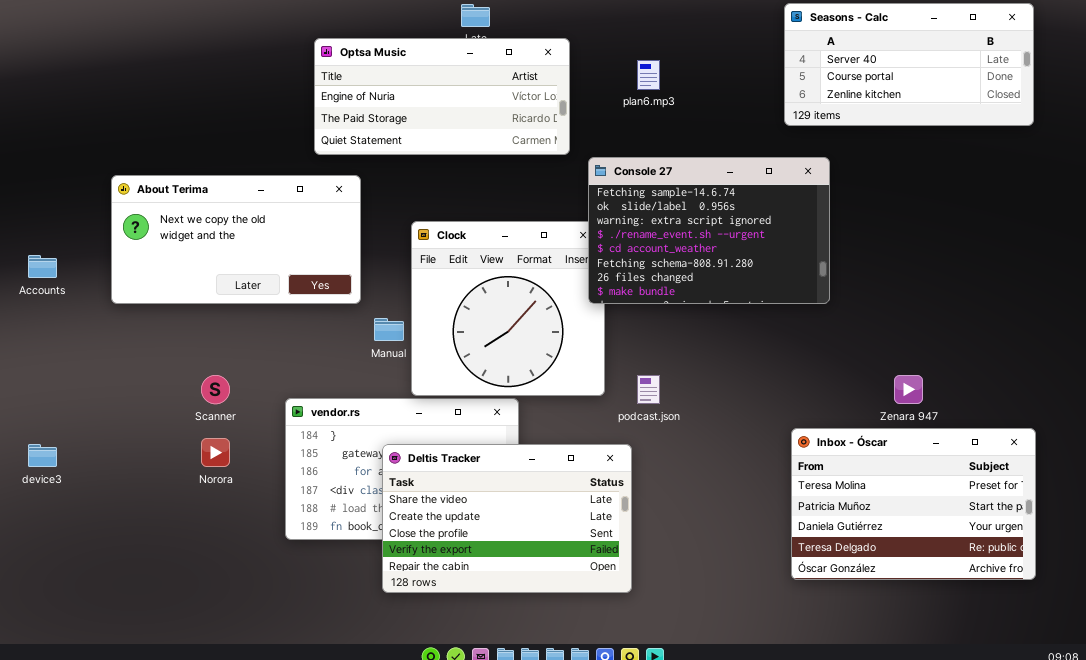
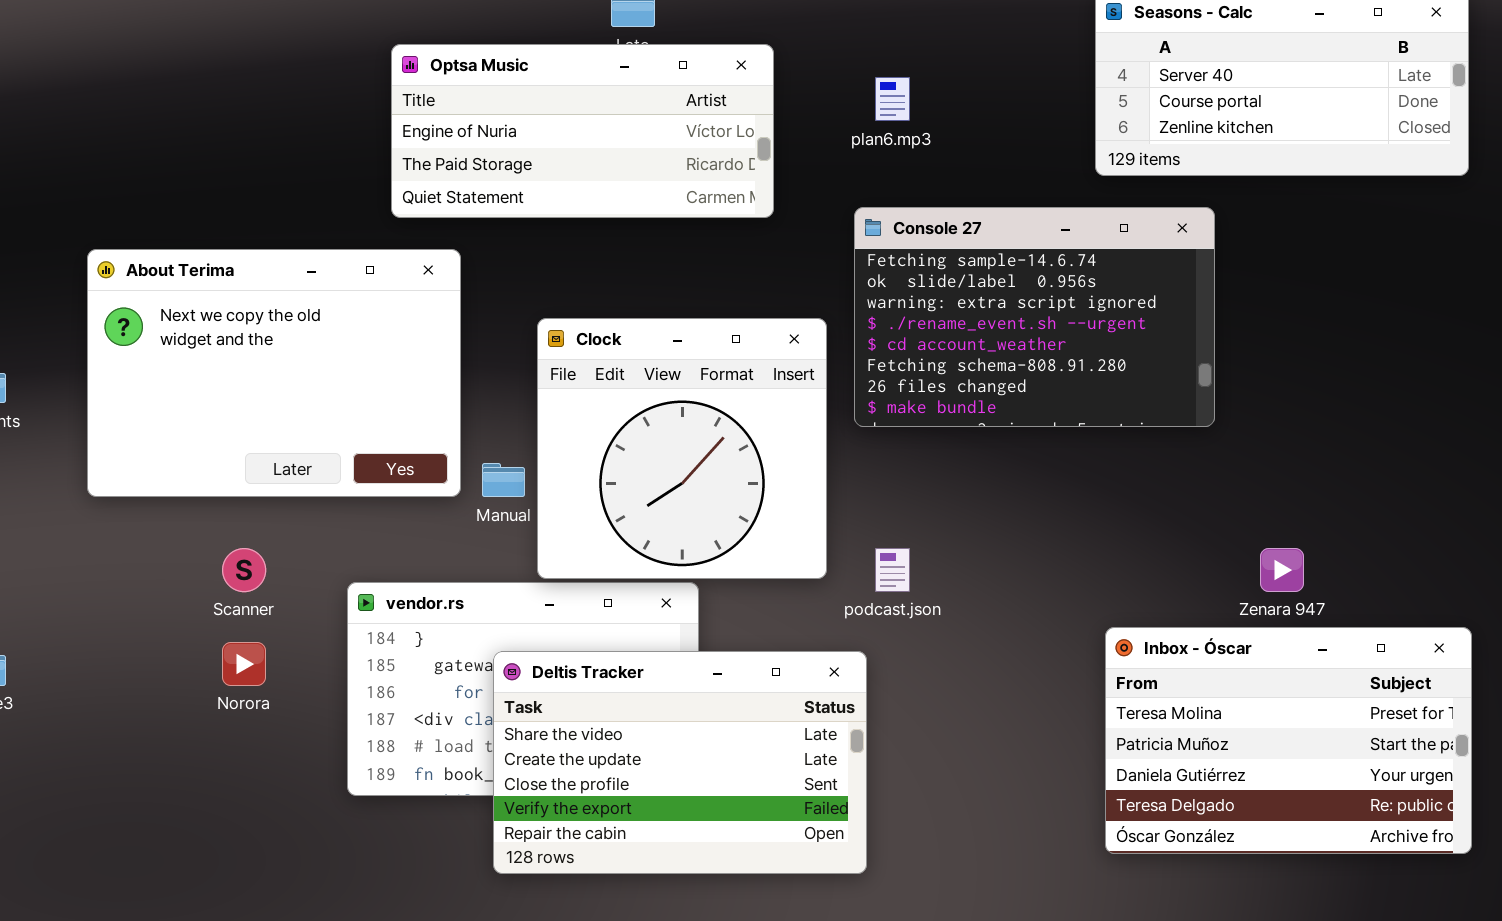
Console 27: [588,157,830,304] -> [854,207,1215,427], moved
About Terima: [111,175,361,304] -> [87,249,461,497], resized

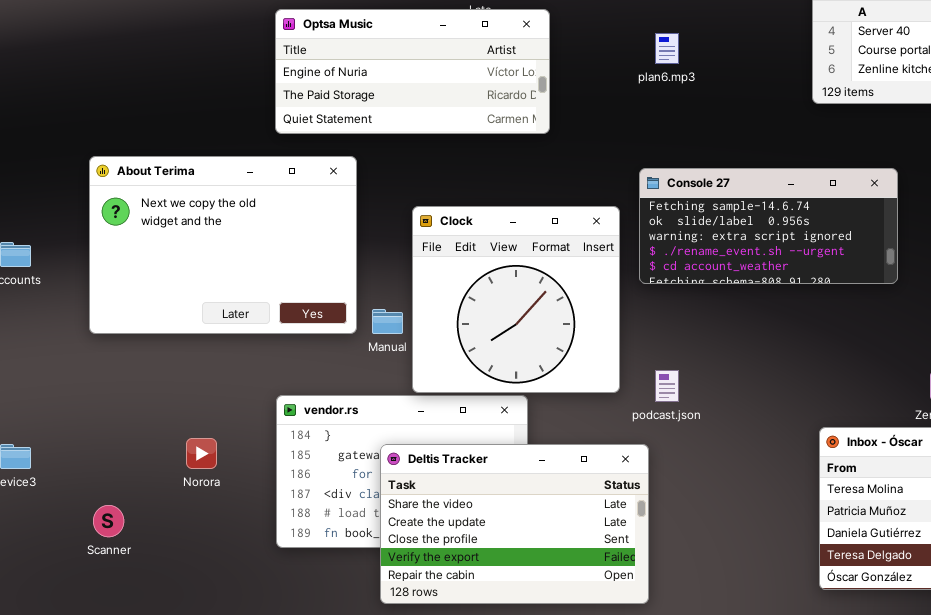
Optsa Music: [391,44,774,218] -> [275,9,550,134], moved
Console 27: [854,207,1215,427] -> [639,168,898,284], resized
Scanner: [222,548,266,592] -> [93,505,124,537], moved

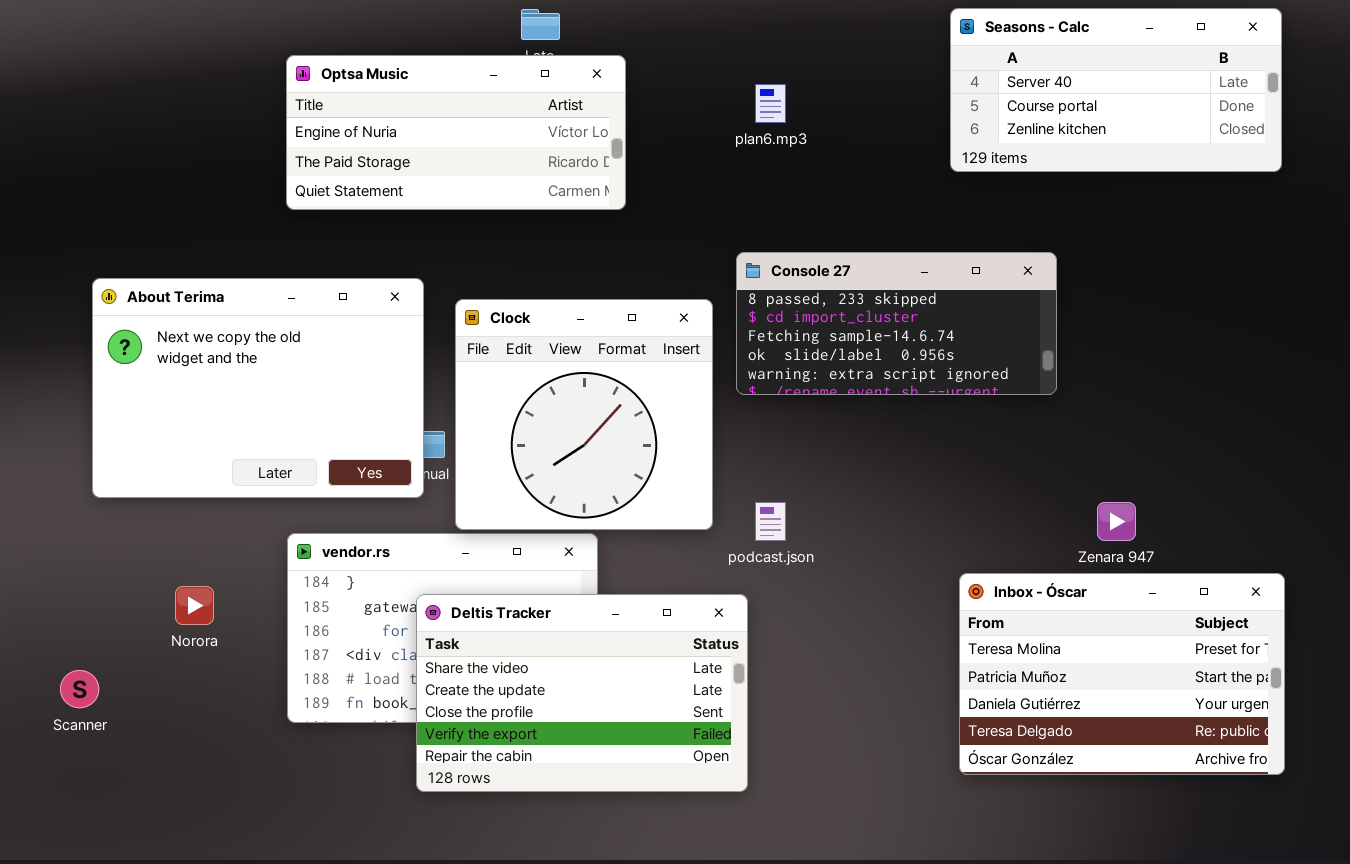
About Terima: [89,156,357,334] -> [92,278,424,498], moved
Console 27: [639,168,898,284] -> [736,252,1057,395], scrolled up 2 rows

